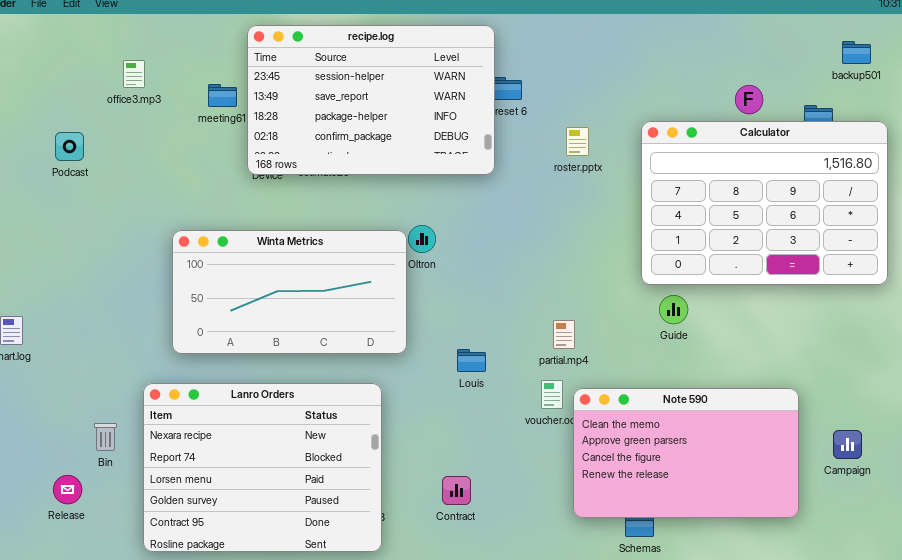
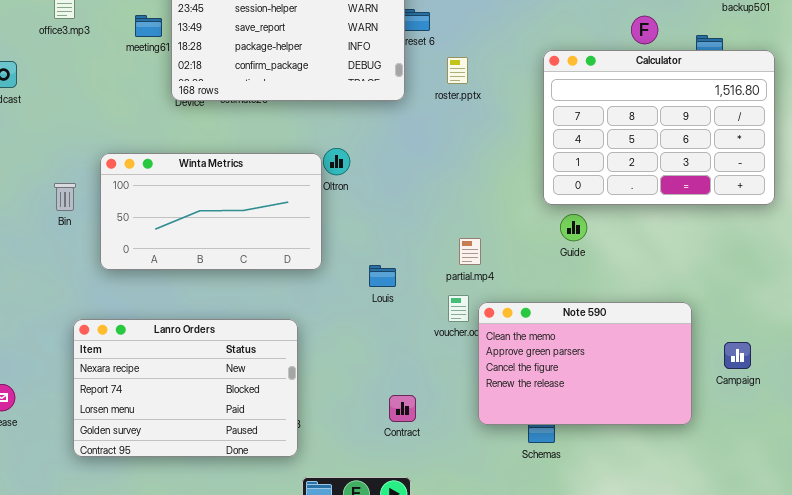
roster.pptx: [566,127,589,156] -> [447,57,468,84], moved
Lanro Orders: [143,383,382,552] -> [73,319,298,457], resized
Bin: [94,423,117,451] -> [54,183,76,211], moved
Contract: [442,476,471,505] -> [389,395,416,422], moved

